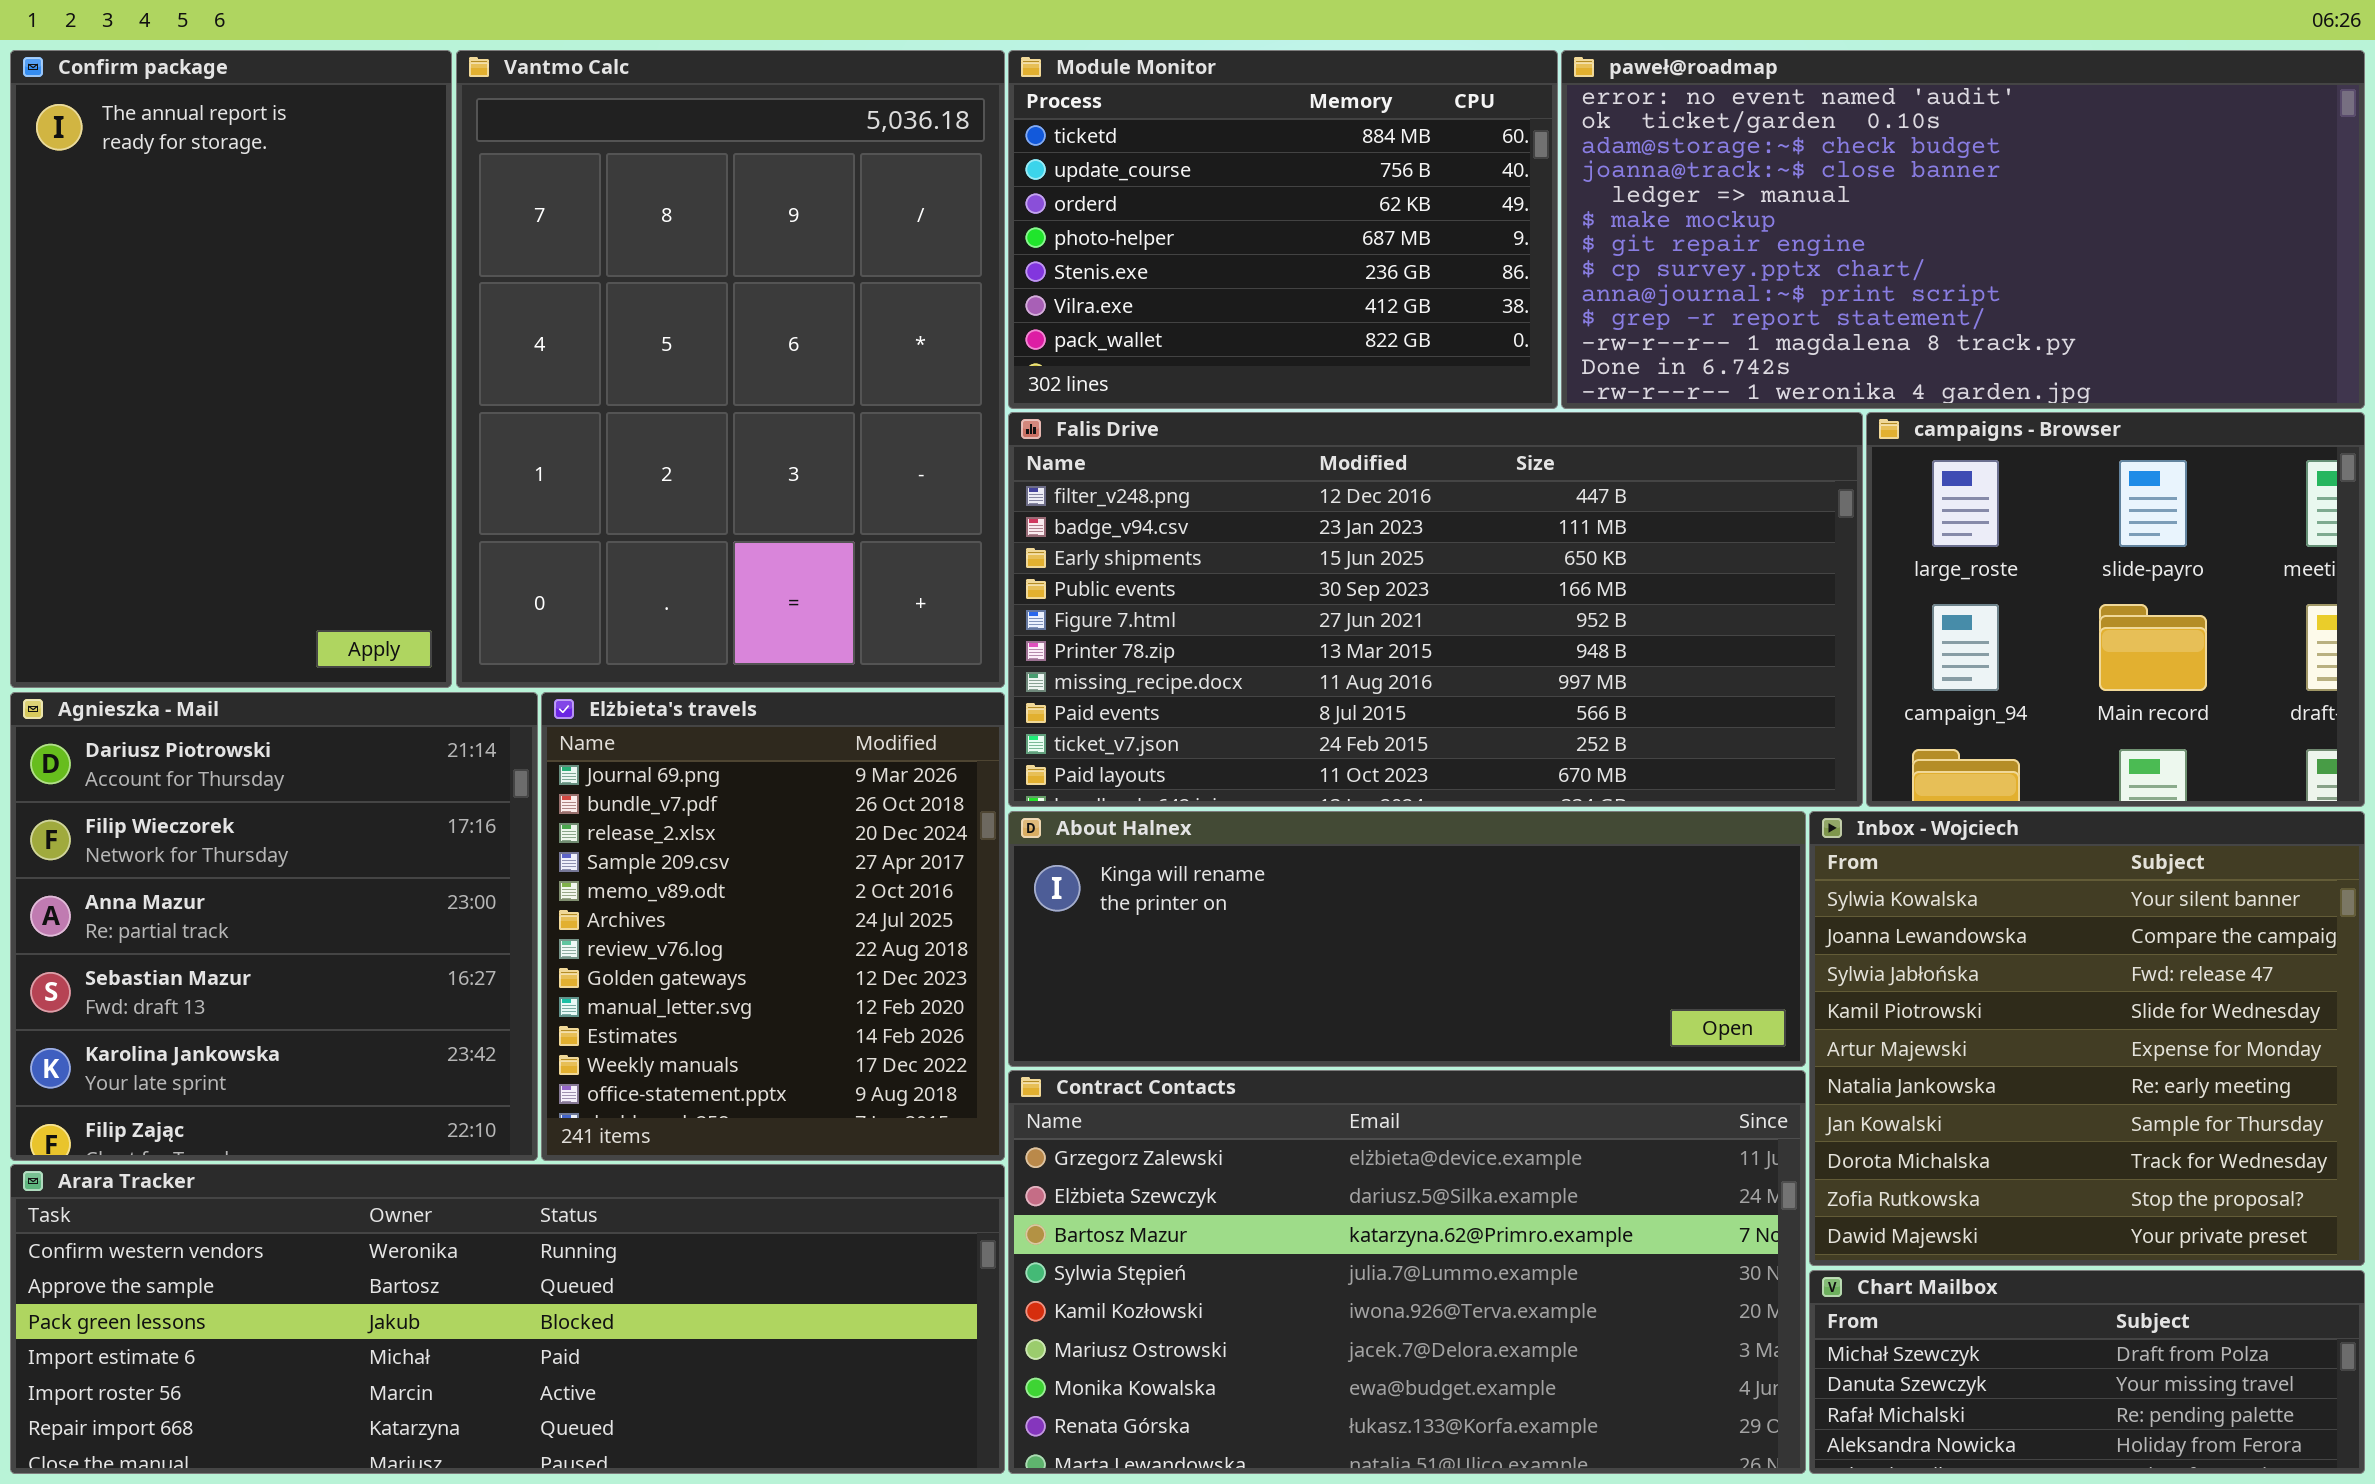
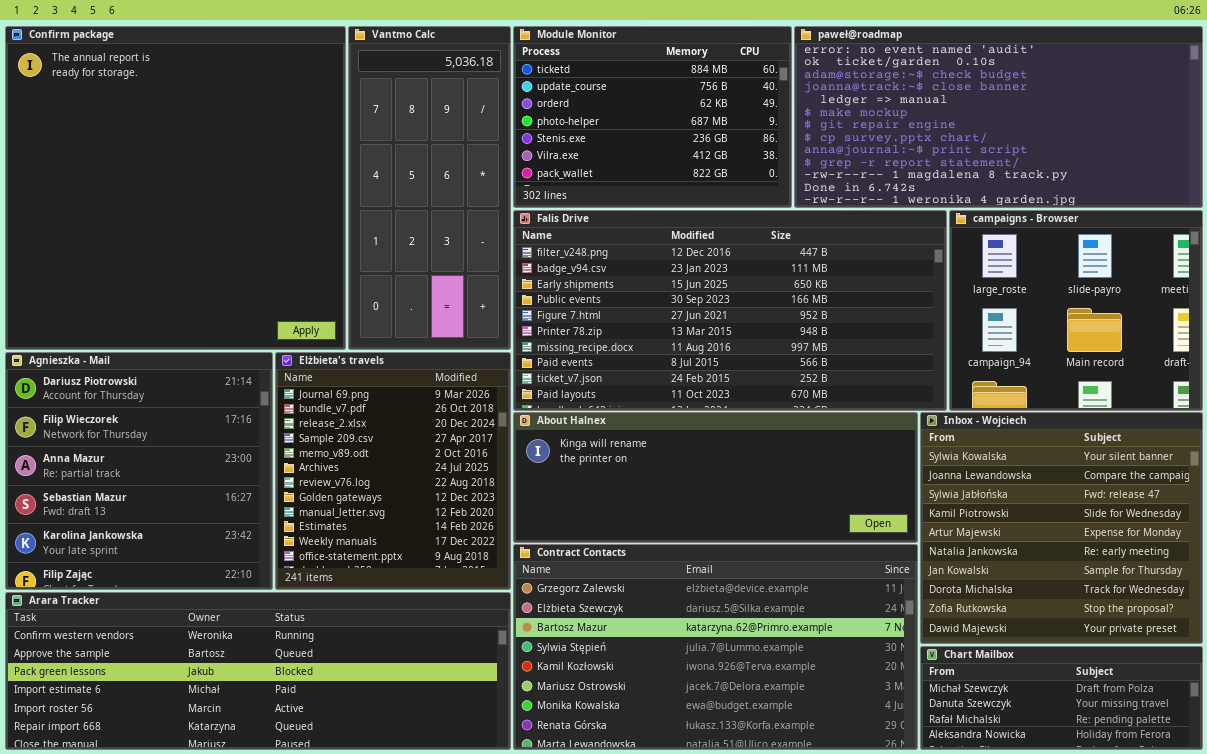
Confirm package: [10,50,452,688] -> [5,26,346,350], resized
Vantmo Calc: [456,50,1005,688] -> [348,26,511,350], resized

